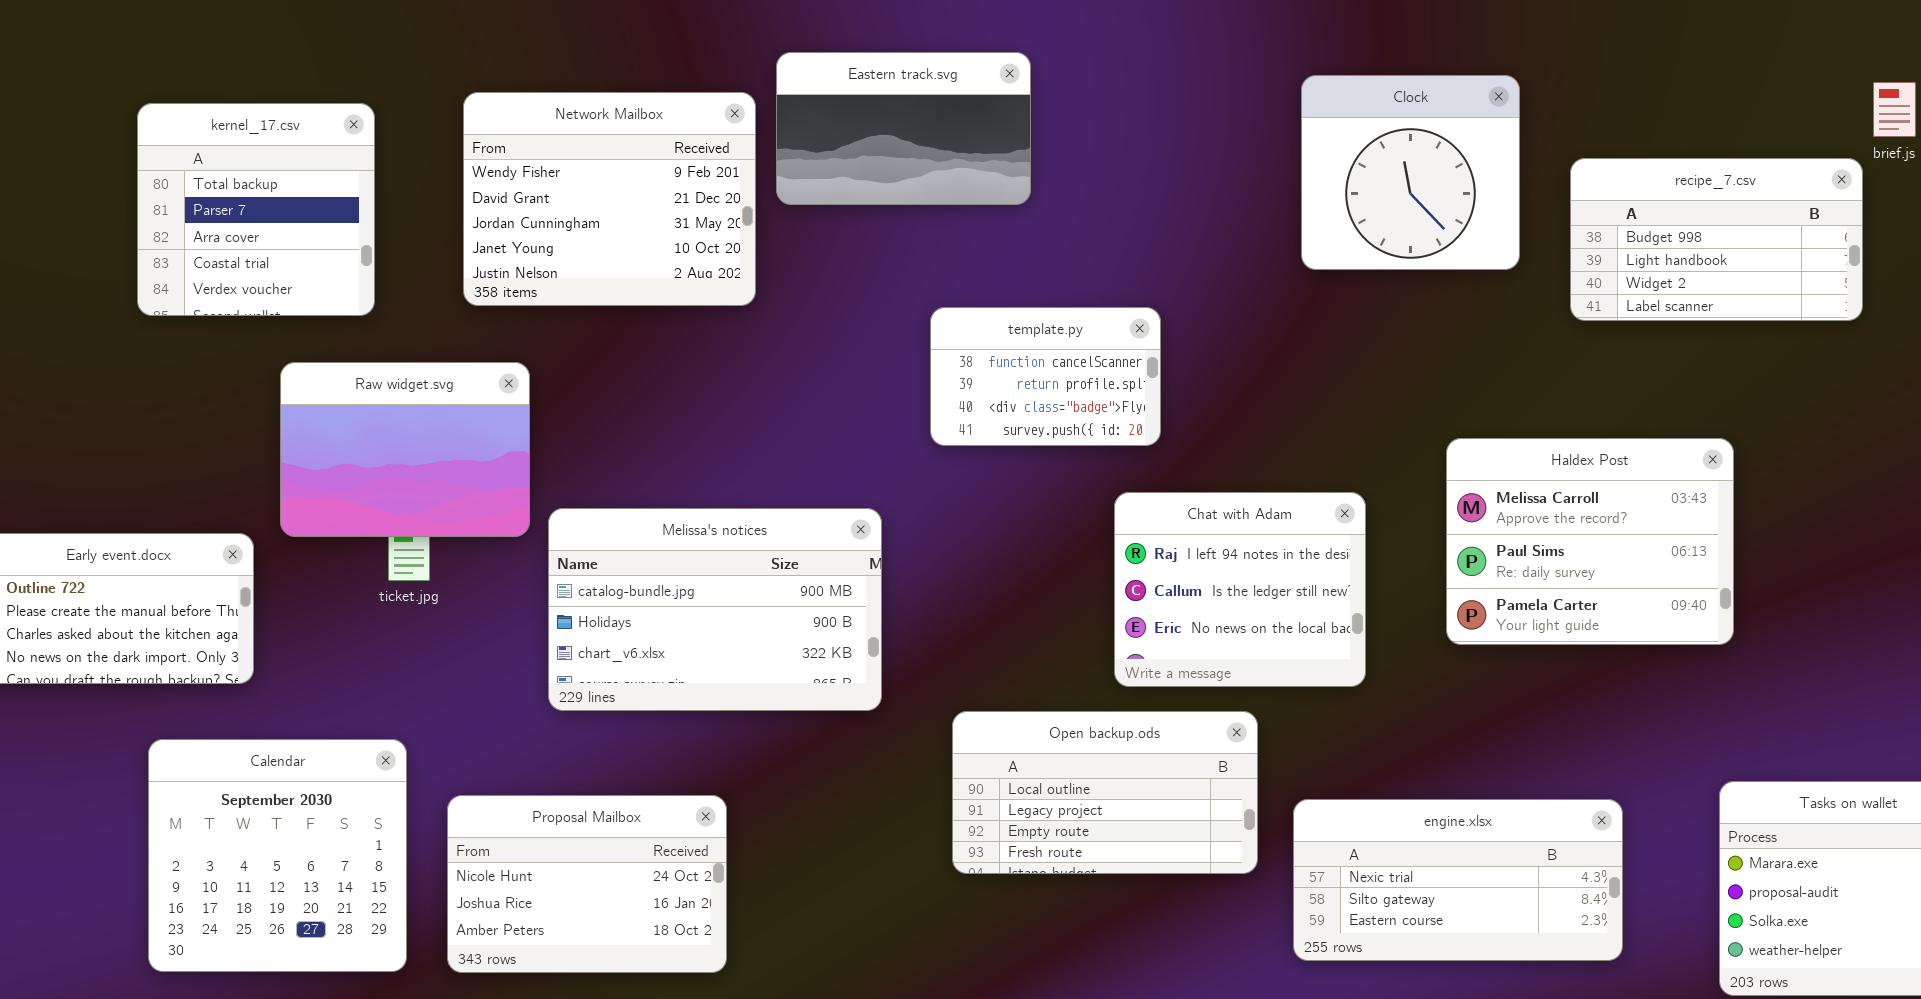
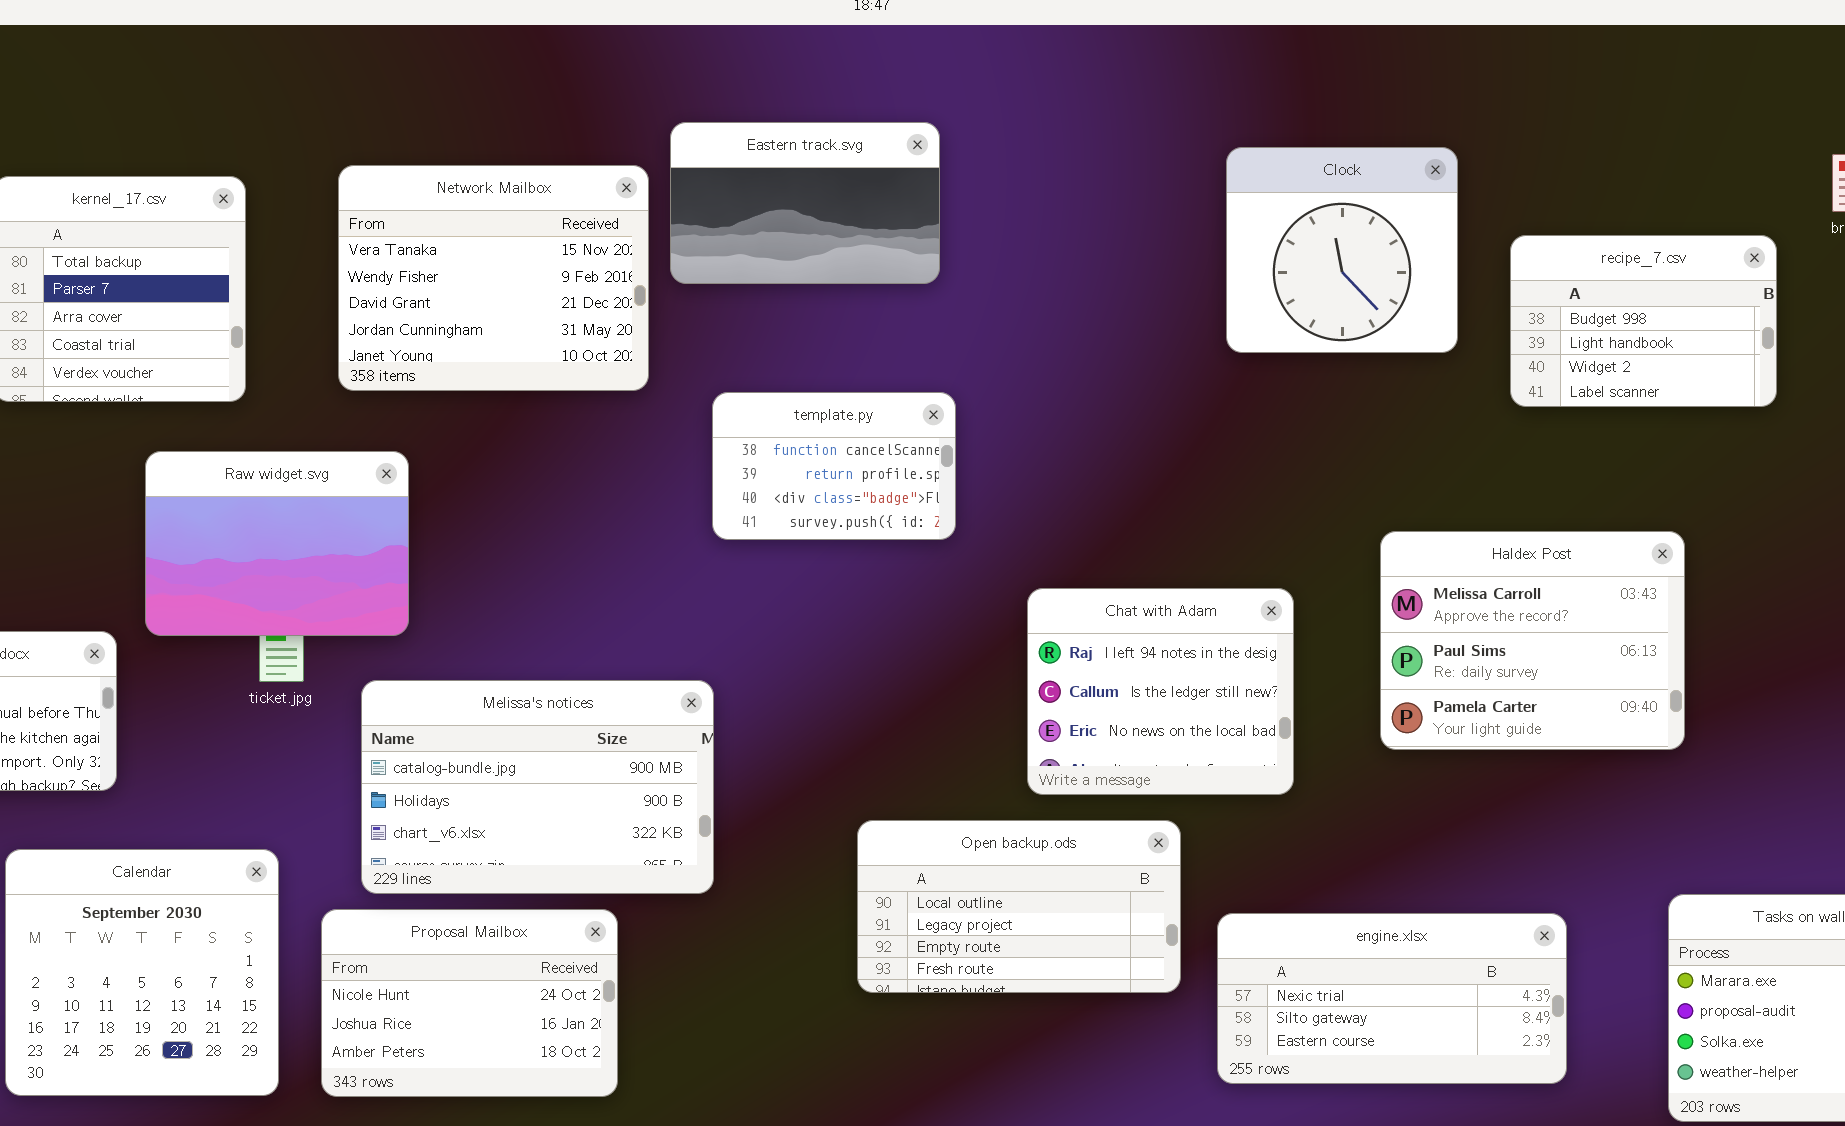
Network Mailbox: [463,92,756,306] -> [338,165,649,391], scrolled up 1 row
recipe_7.csv: [1570,158,1863,321] -> [1510,235,1777,407], resized
template.py: [930,307,1161,446] -> [712,392,956,540], moved
Melissa's notices: [548,508,882,711] -> [361,680,714,894], moved

